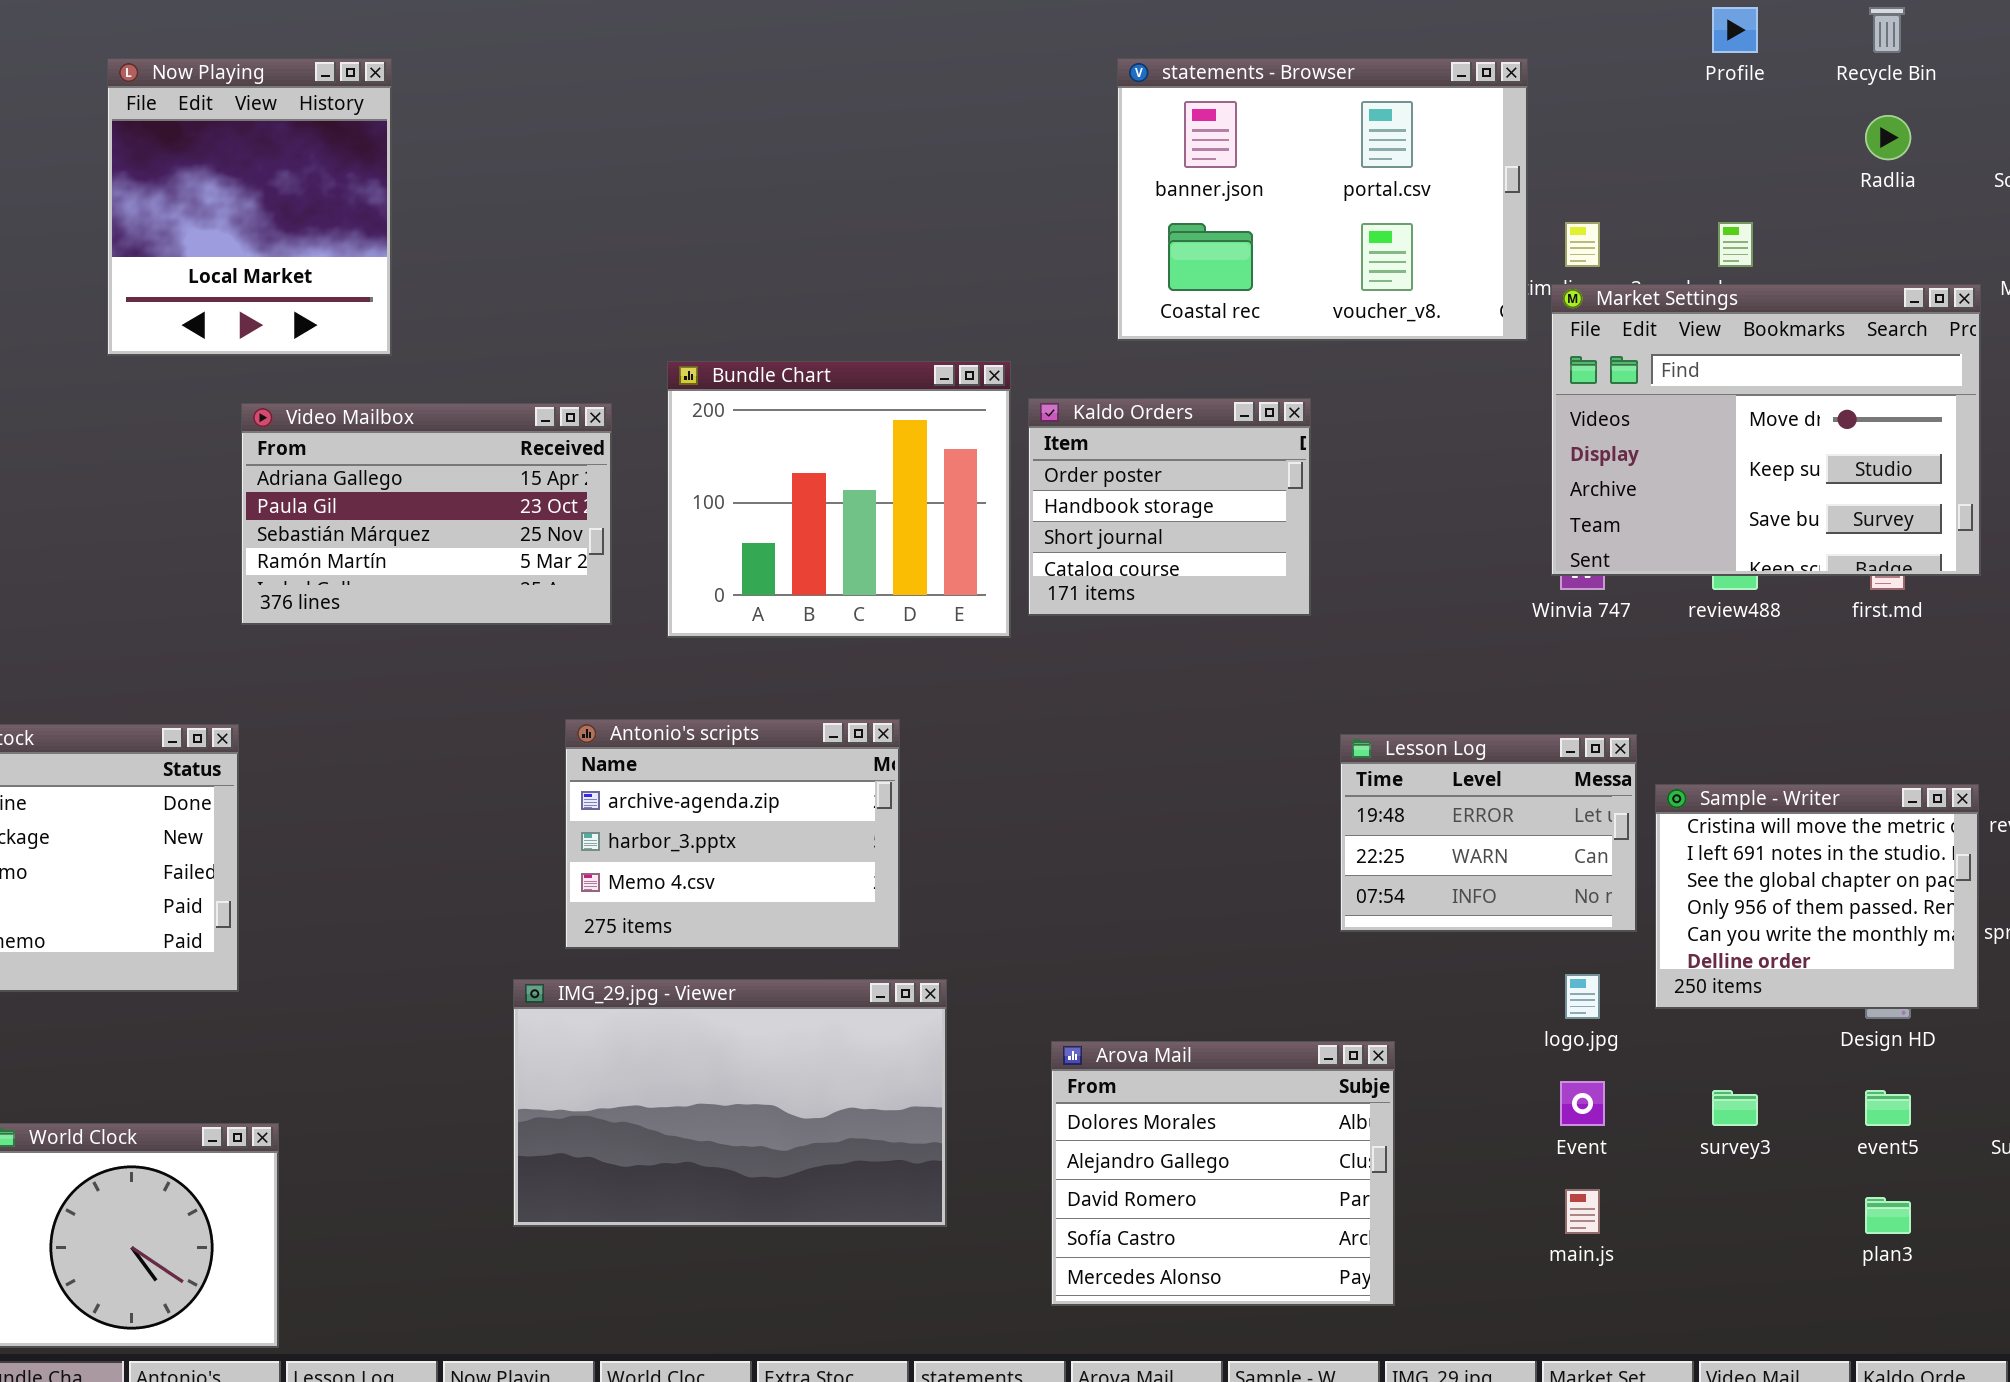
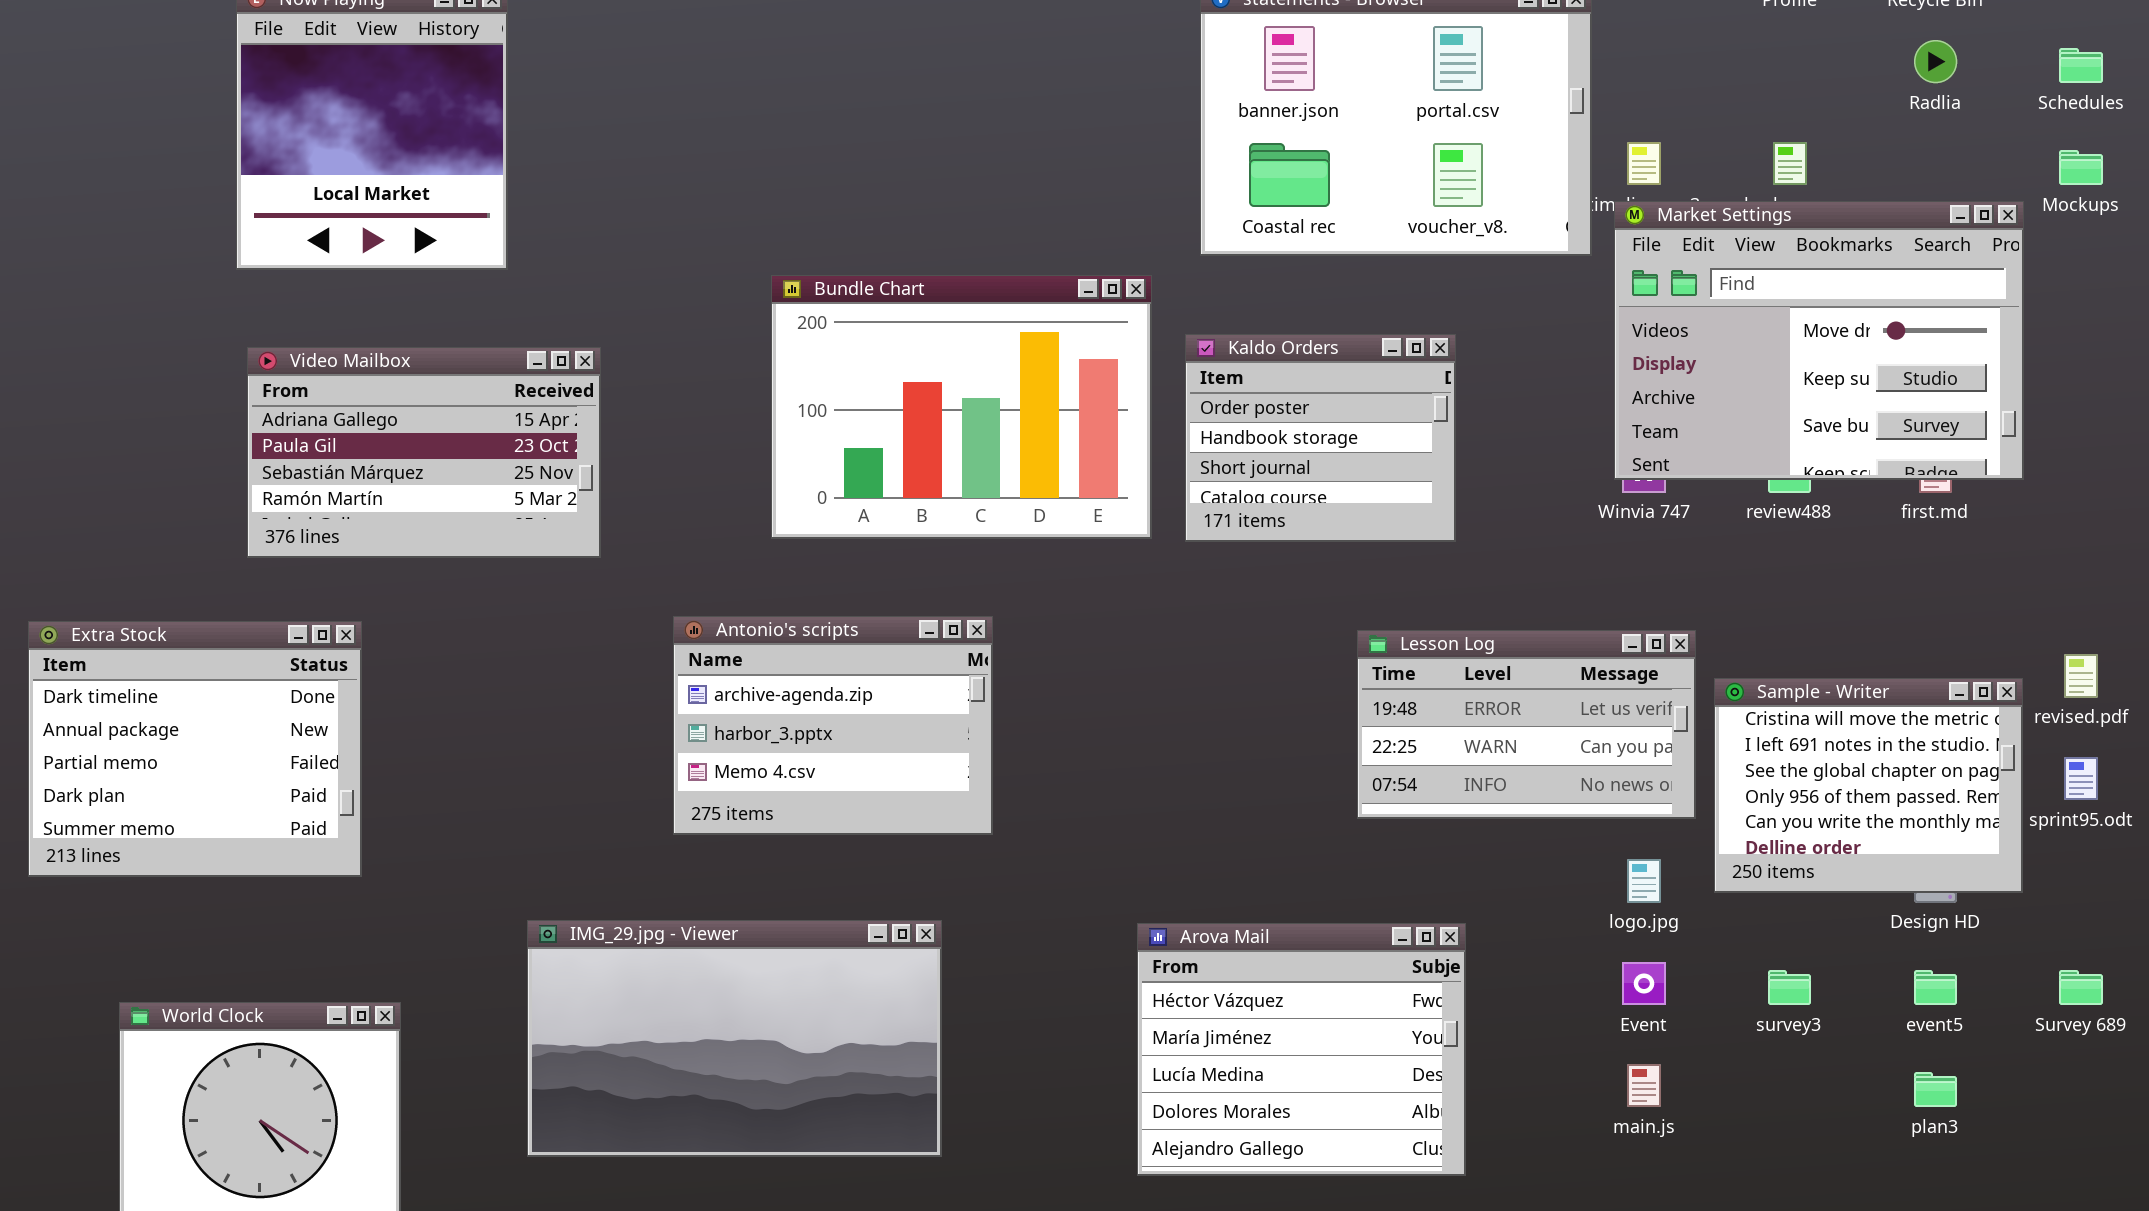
Bundle Chart: [667,361,1011,638] -> [771,275,1152,539], resized
Kaldo Orders: [1028,398,1311,616] -> [1185,334,1456,542], moved
Video Mailbox: [241,403,612,625] -> [247,347,601,558], moved
Lesson Log: [1340,734,1637,932] -> [1357,630,1696,819], resized
IMG_29.jpg - Viewer: [513,979,947,1227] -> [527,920,942,1157], moved
Arova Mail: [1051,1041,1395,1306] -> [1137,923,1466,1176], scrolled up 3 rows

